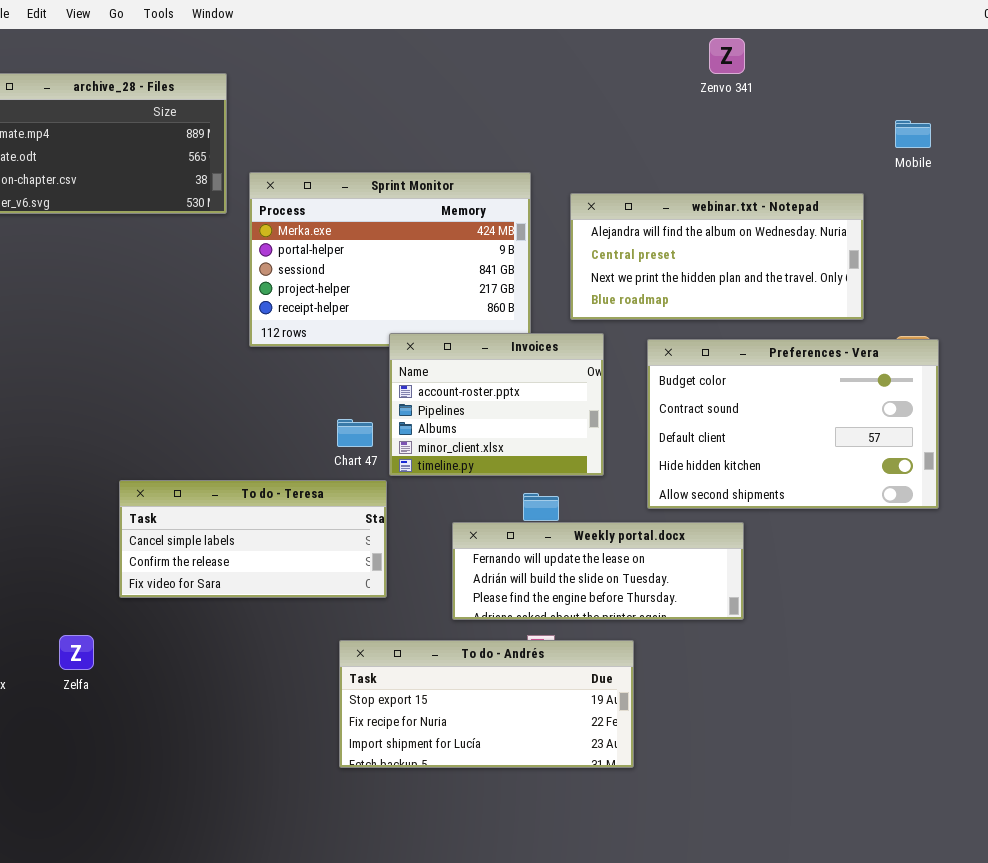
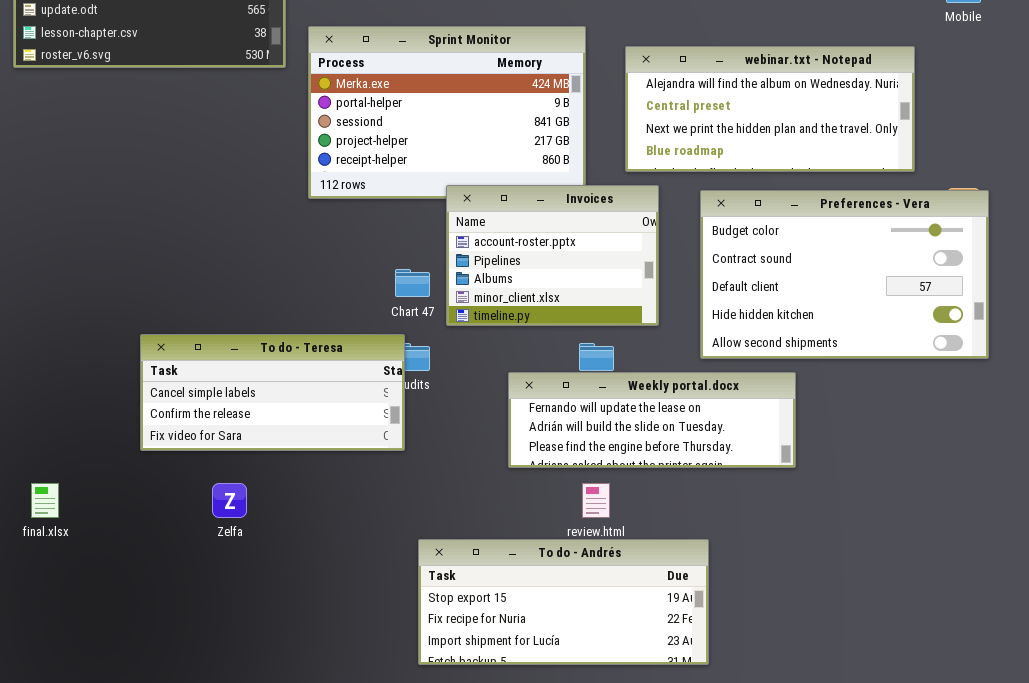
To do - Teresa: [119,480,387,598] -> [140,334,405,451], moved
Zelfa: [59,635,94,670] -> [212,483,247,518], moved
To do - Andrés: [339,640,634,768] -> [418,539,709,665], moved

